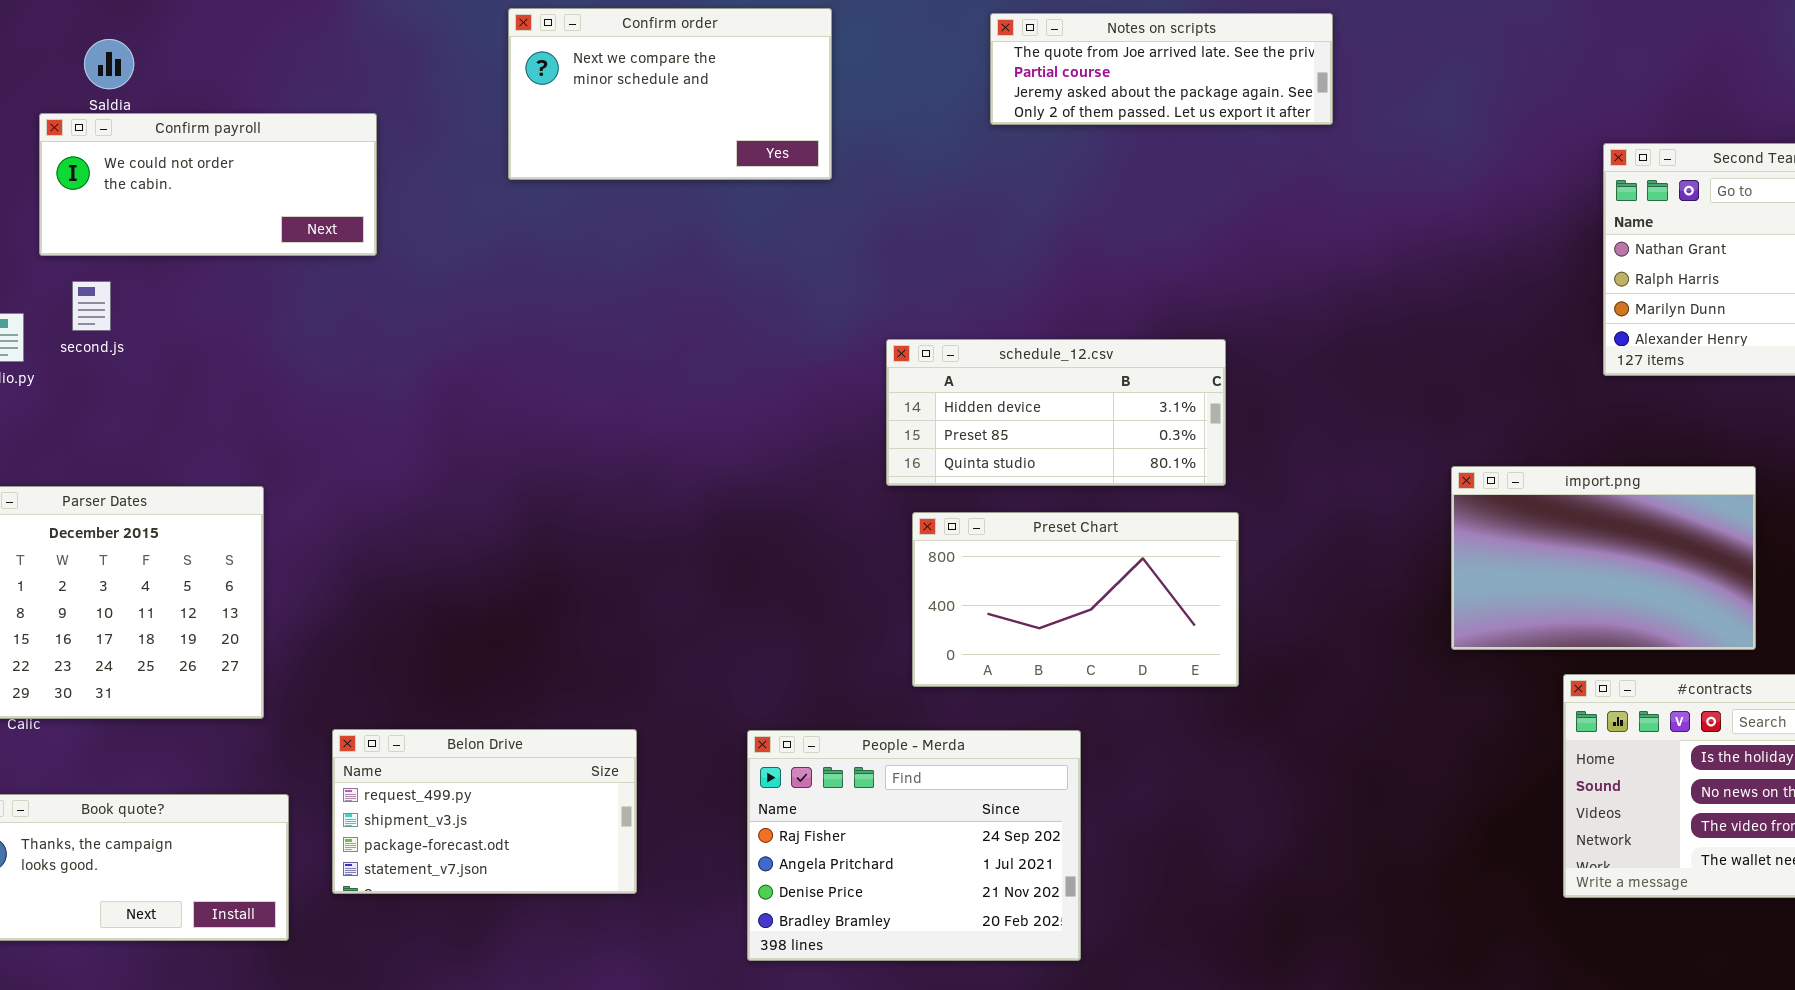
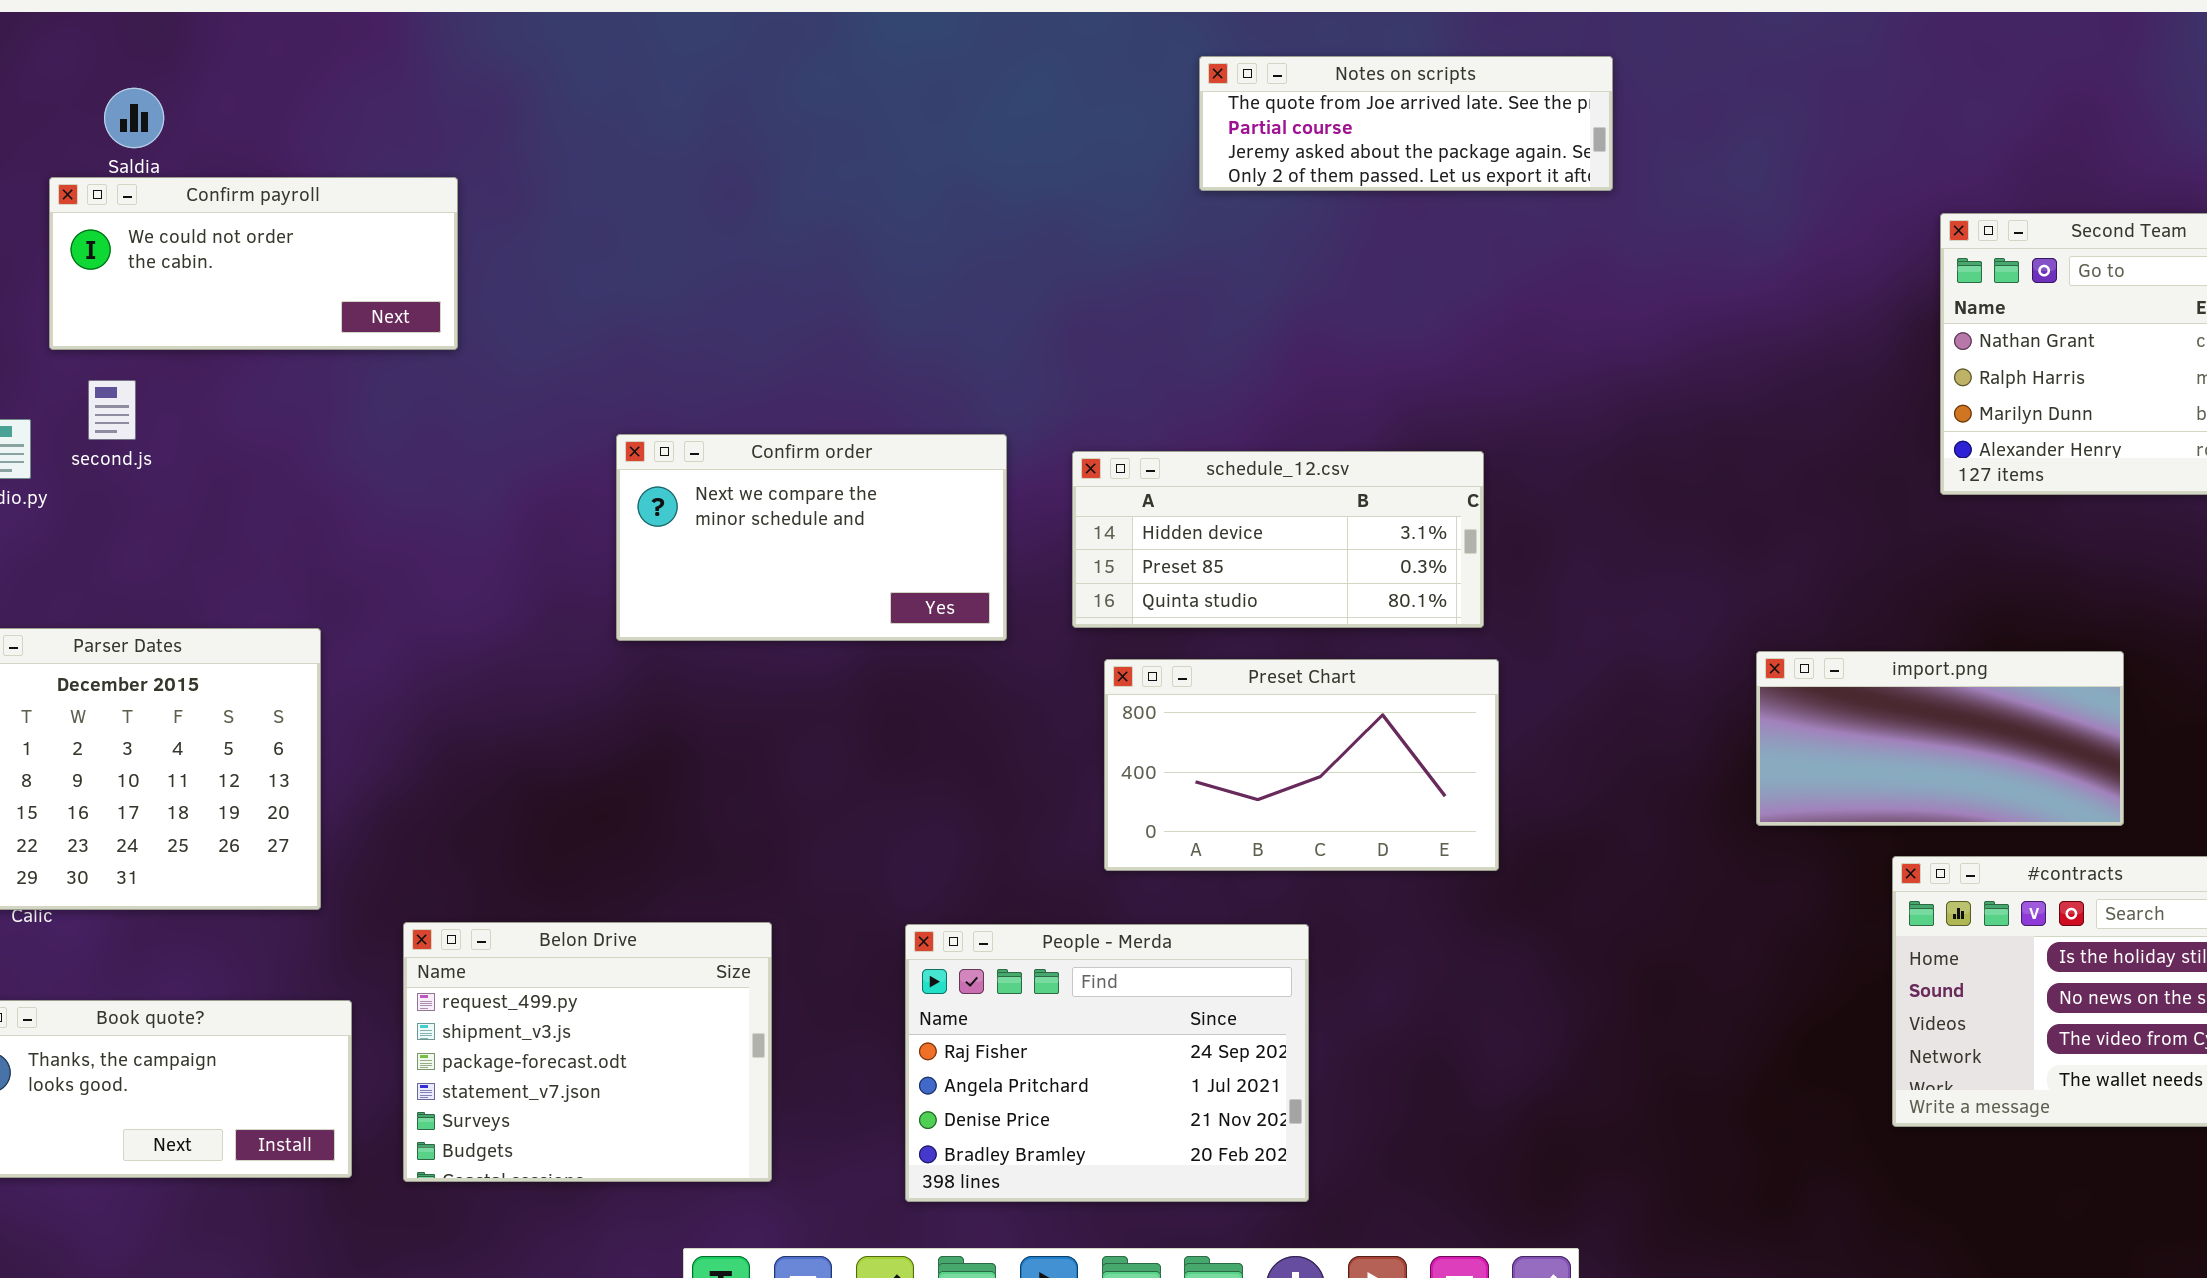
Confirm order: [508,8,832,180] -> [616,434,1007,641], moved
import.png: [1451,466,1756,650] -> [1756,651,2124,826], resized
Belon Drive: [332,729,637,894] -> [403,922,772,1182], resized

